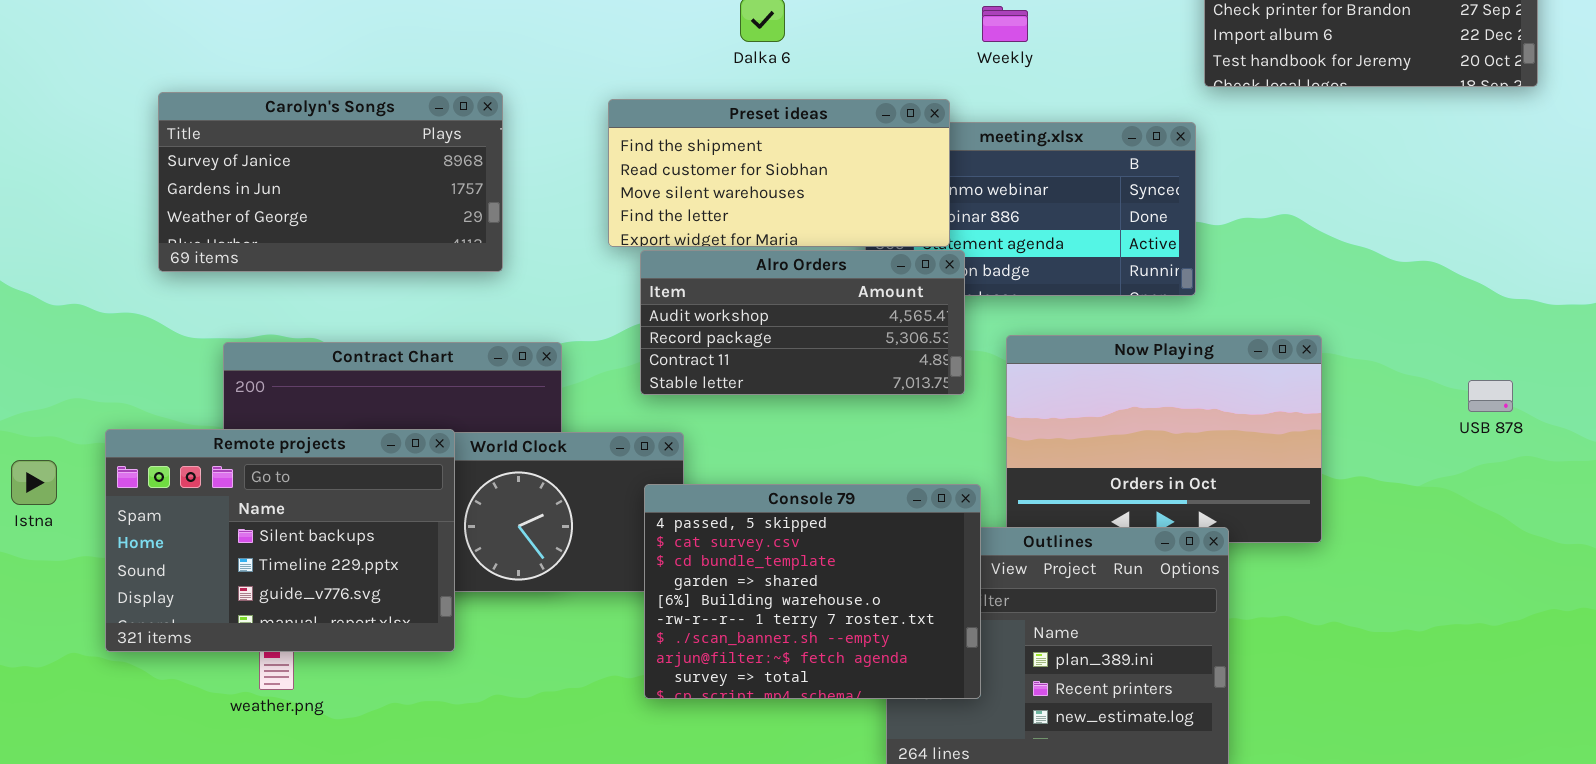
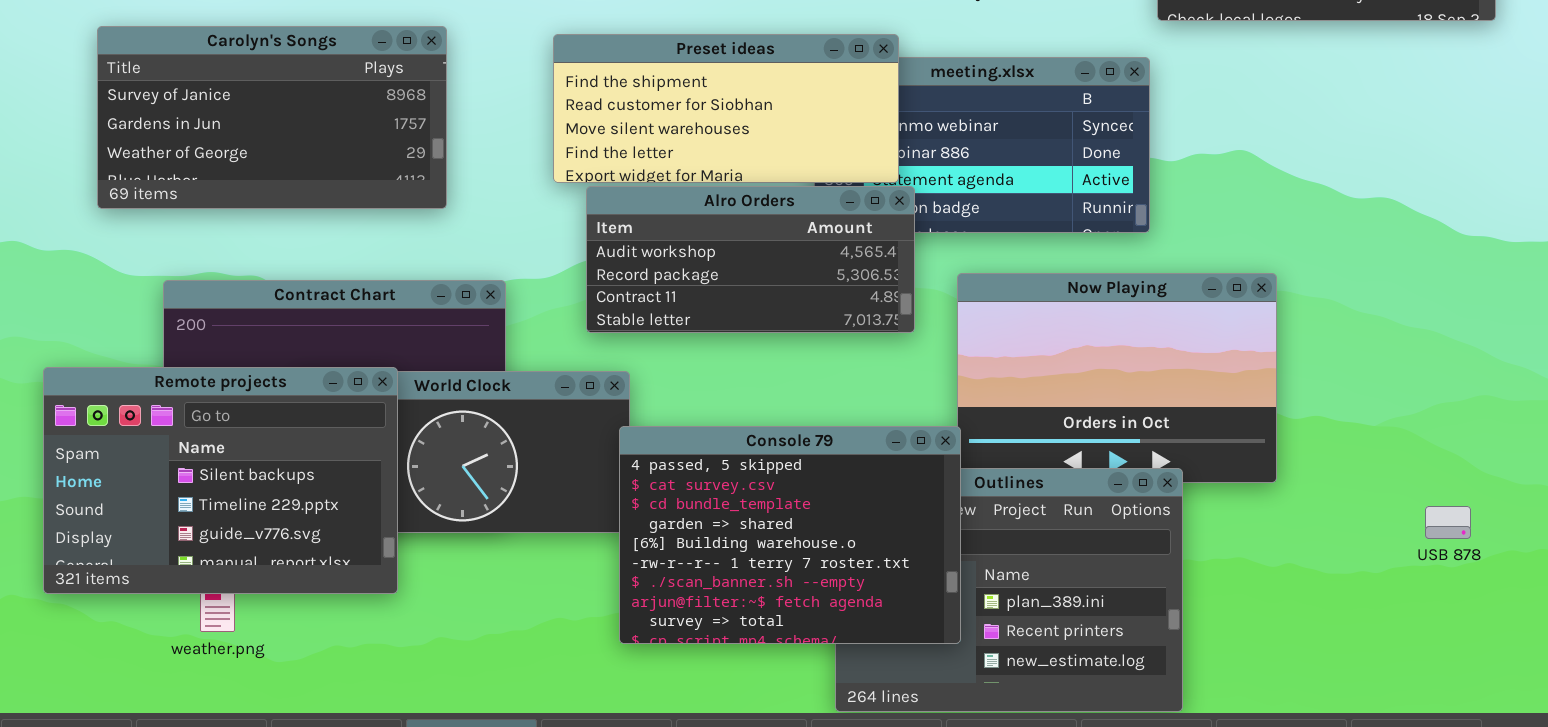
USB 878: [1468,380,1513,412] -> [1425,506,1471,539], moved
Console 79: [644,484,981,699] -> [619,426,961,644], moved

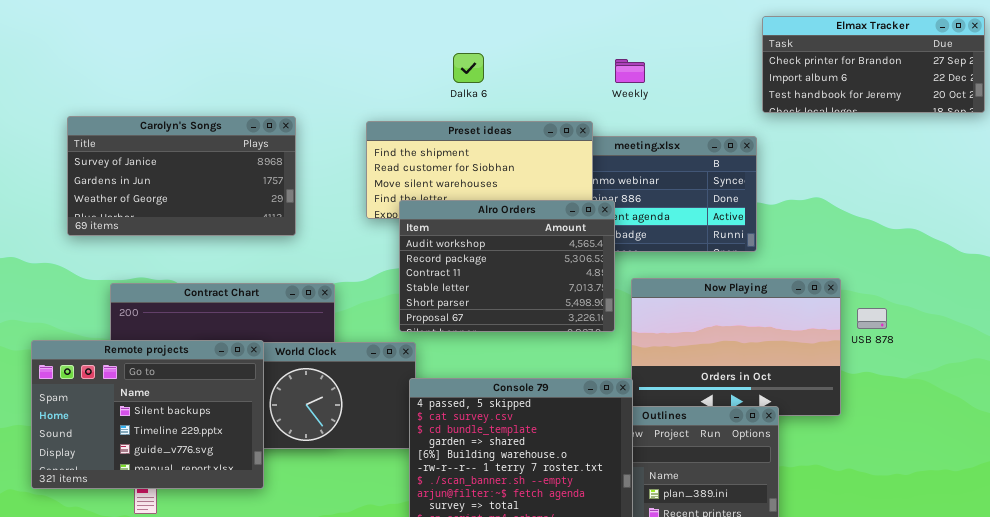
Alro Orders: [586,186,915,333] -> [399,200,615,332], moved, resized
USB 878: [1425,506,1471,539] -> [857,308,887,329], moved

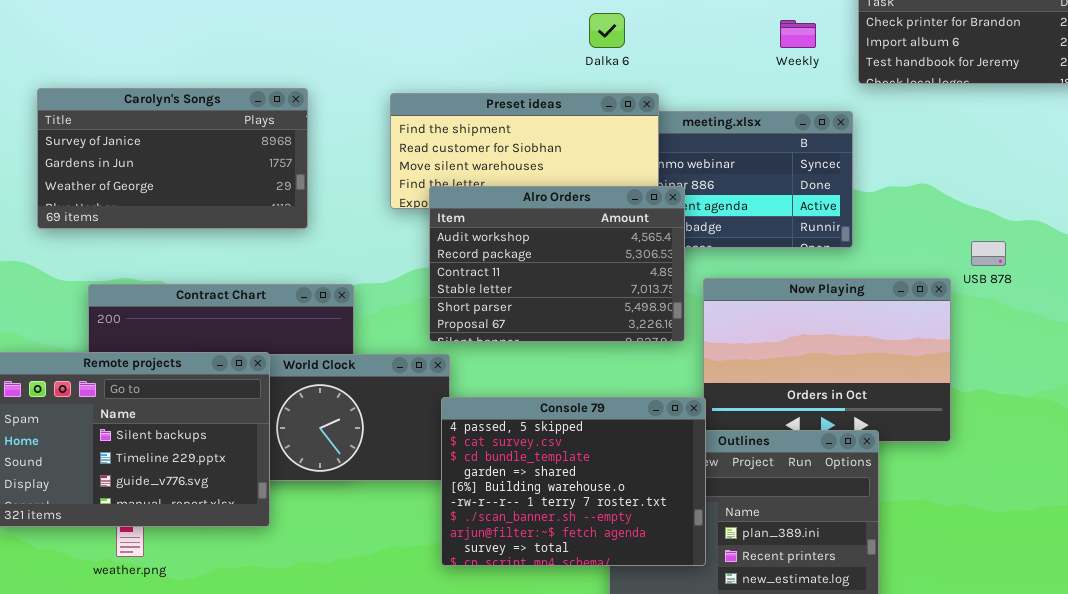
Dalka 6: [453,53,484,83] -> [589,13,625,48], moved
Weekly: [615,59,645,83] -> [780,20,816,48], moved
USB 878: [857,308,887,329] -> [971,241,1006,266], moved

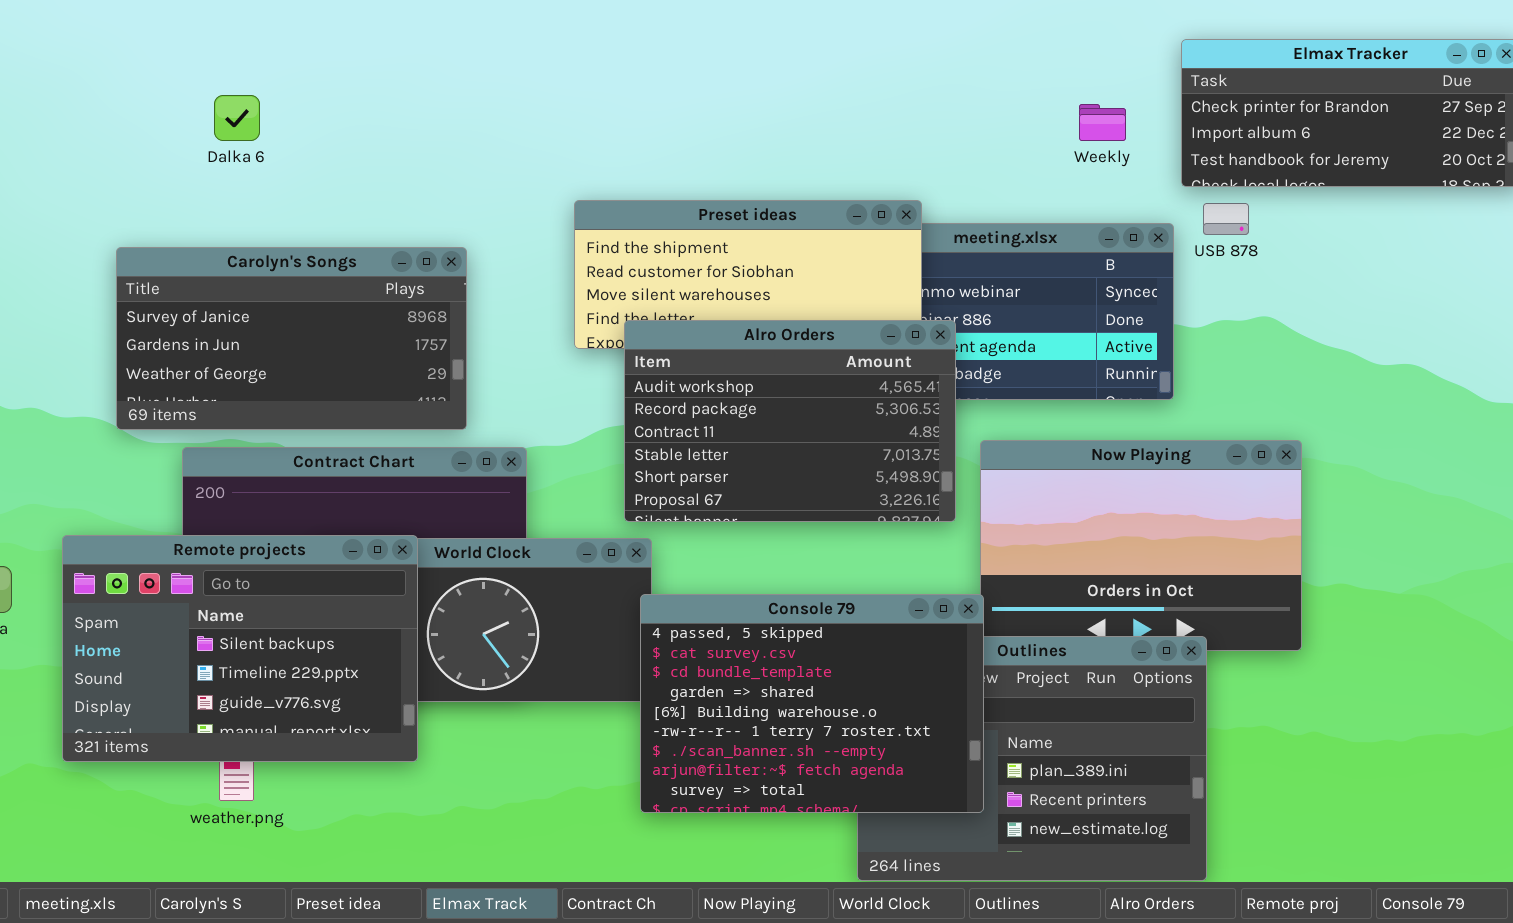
Dalka 6: [589,13,625,48] -> [214,95,260,141], moved
Carolyn's Songs: [37,88,308,229] -> [116,247,467,430], moved
USB 878: [971,241,1006,266] -> [1203,203,1249,235], moved

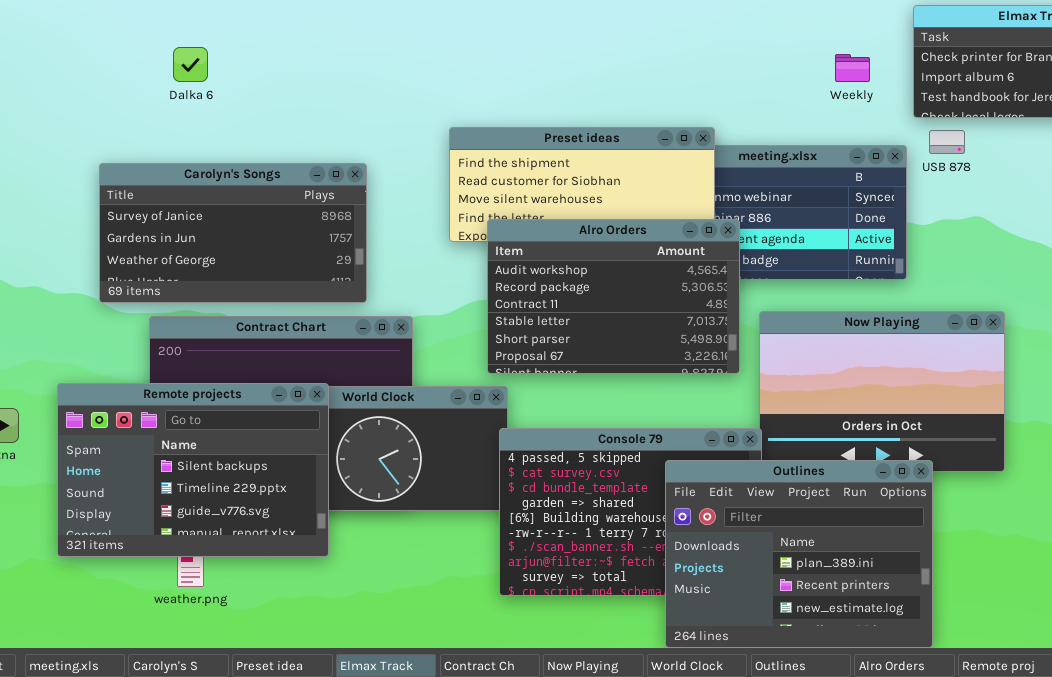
Outlines: [857,636,1207,881] -> [665,460,933,648], raised

